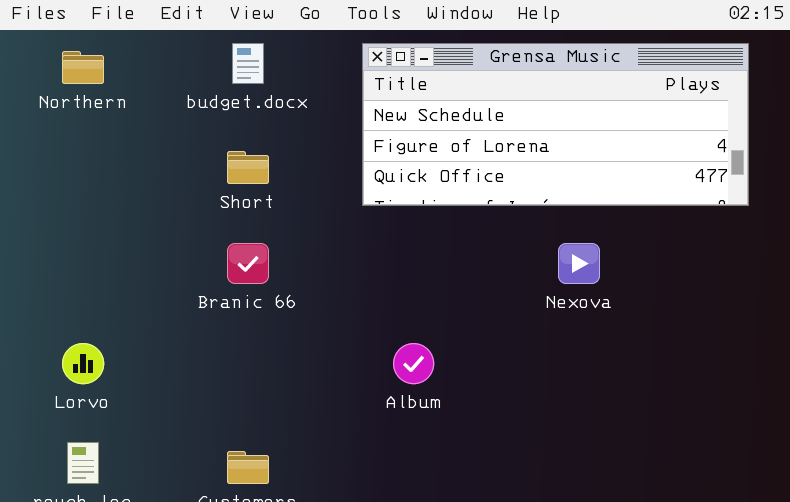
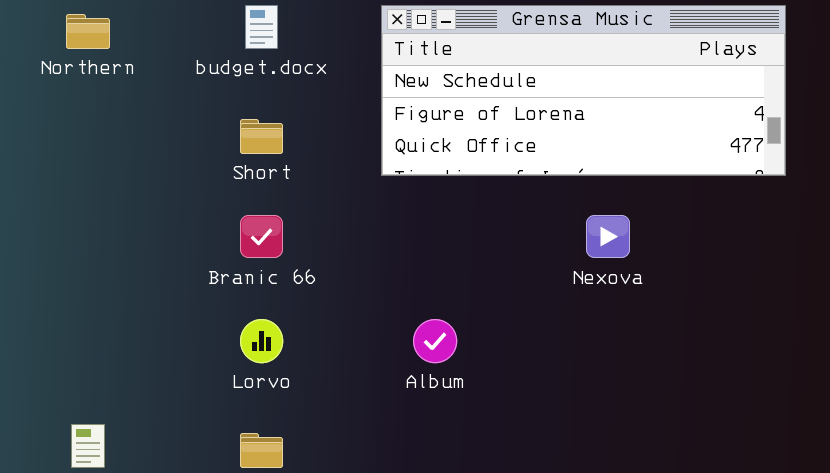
Lorvo: [62,343,104,384] -> [240,319,283,363], moved

